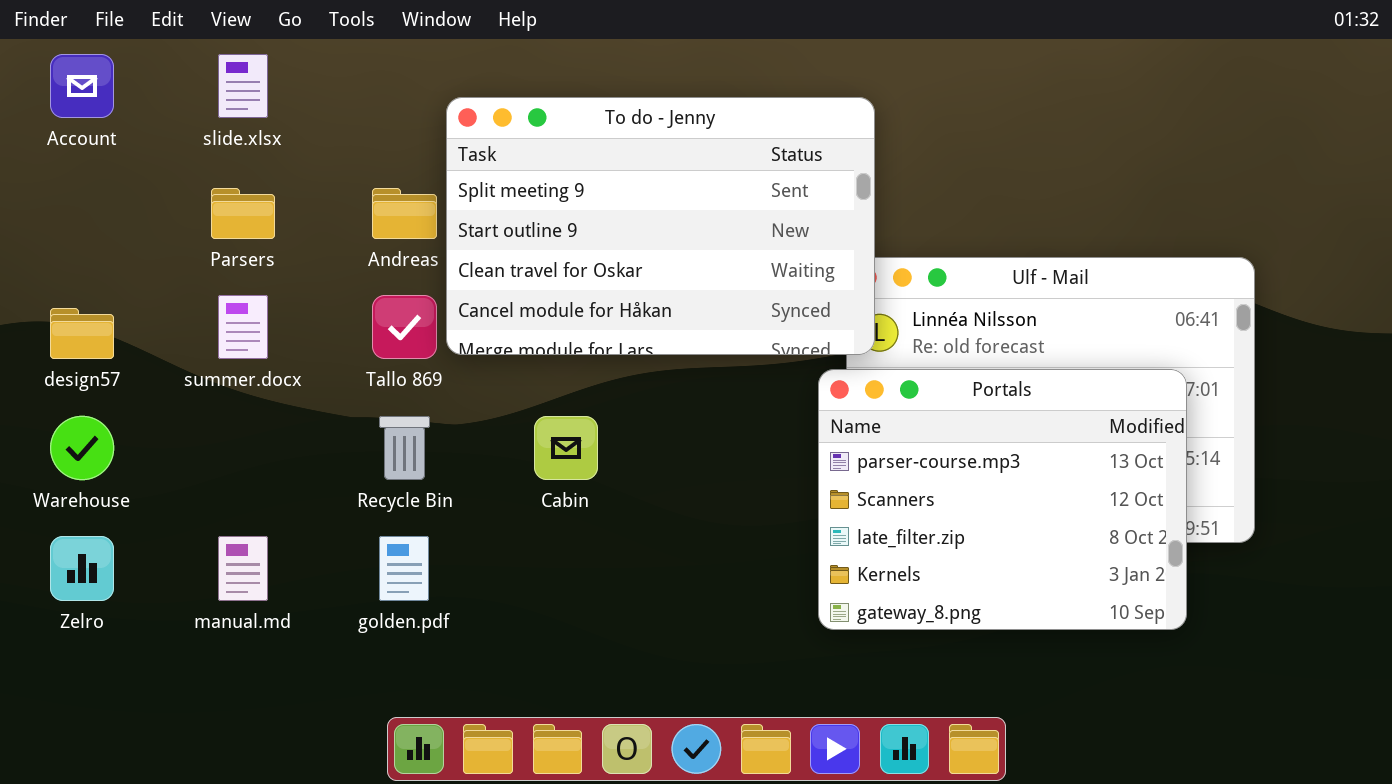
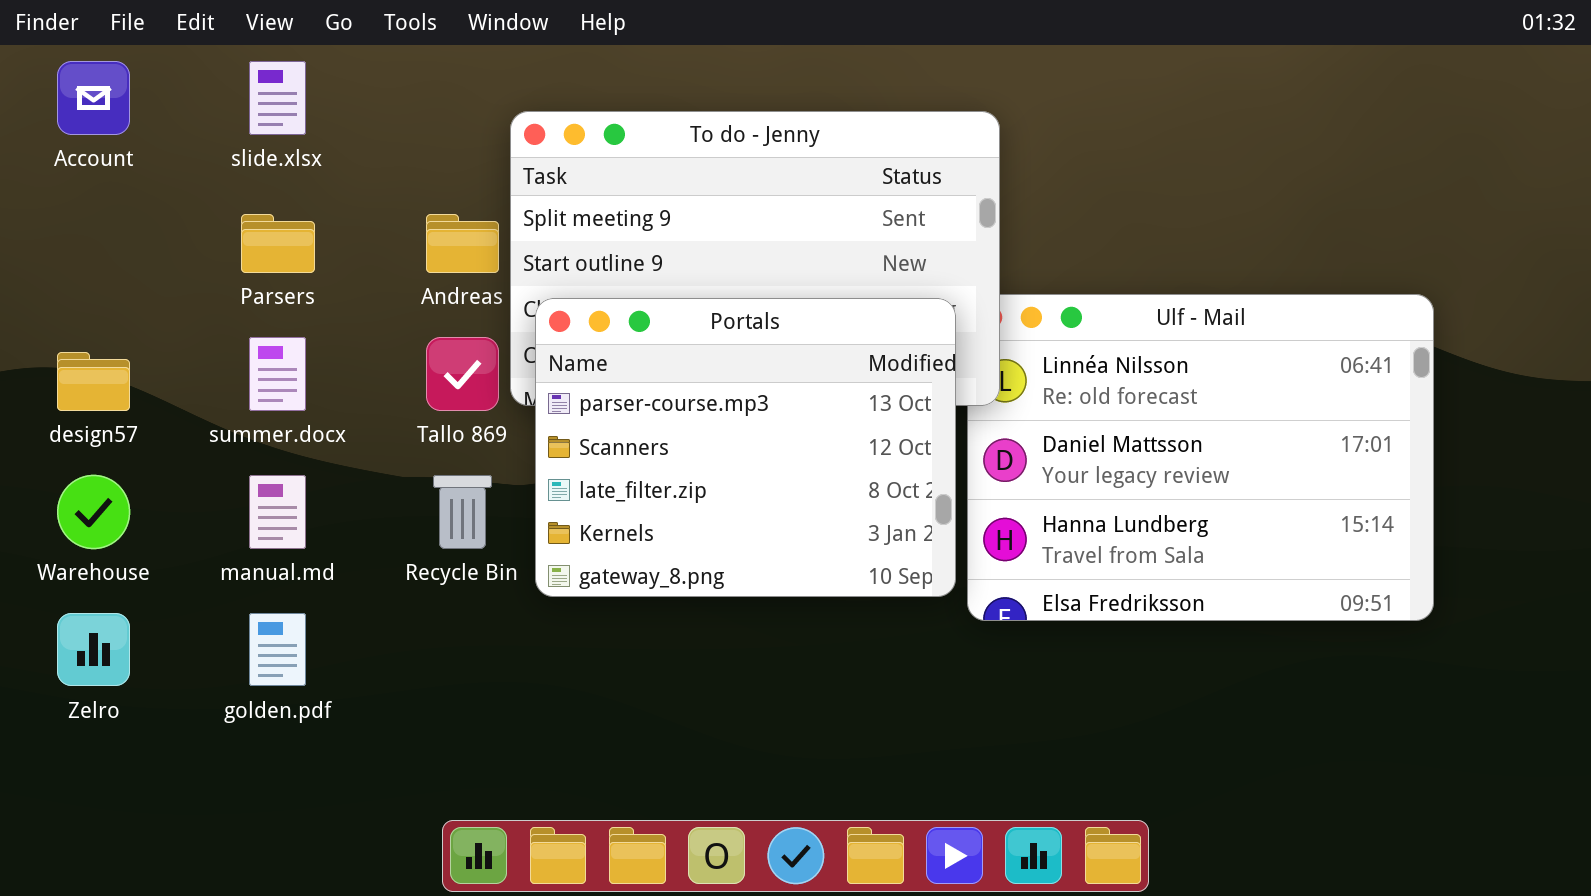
Portals: [818,369,1187,630] -> [535,298,956,597], moved
manual.md: [218,536,268,601] -> [249,475,306,549], moved
golden.pdf: [379,536,429,601] -> [249,613,306,686], moved

